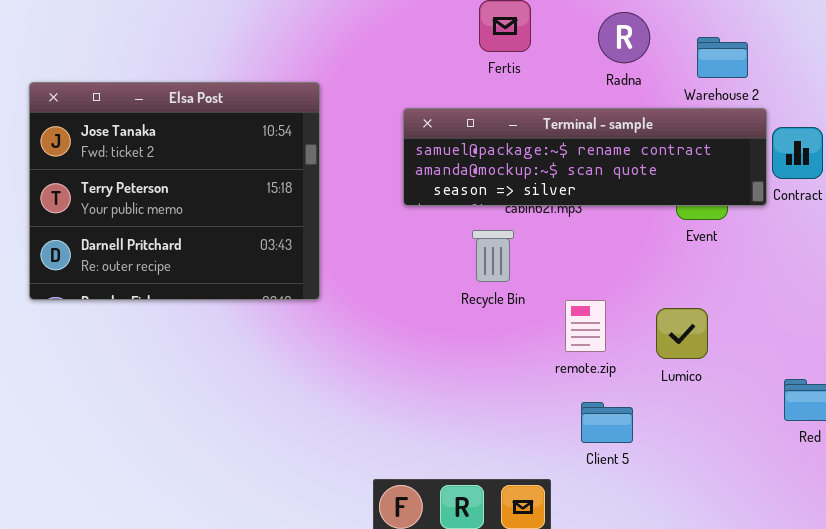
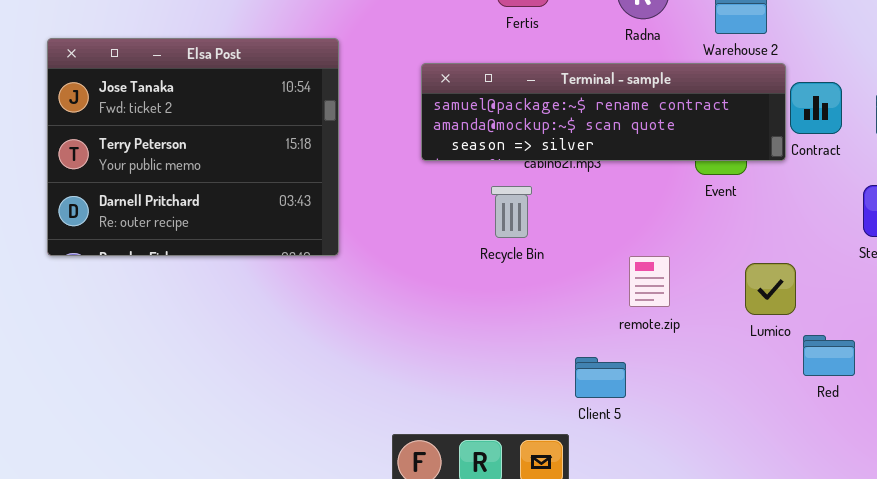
remote.zip: [565,300,606,352] -> [629,256,670,307], moved
Lumico: [656,308,708,359] -> [745,263,796,315], moved
Client 5: [581,402,633,443] -> [575,357,626,398], moved

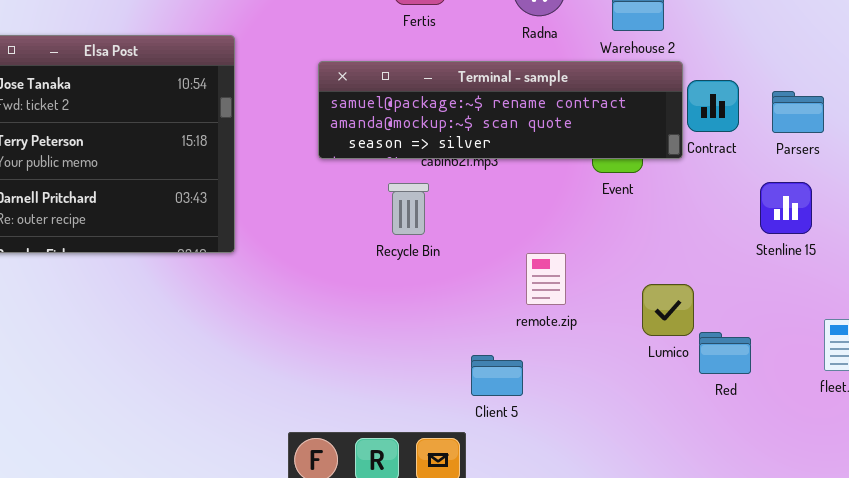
Lumico: [745,263,796,315] -> [642,284,694,336], moved

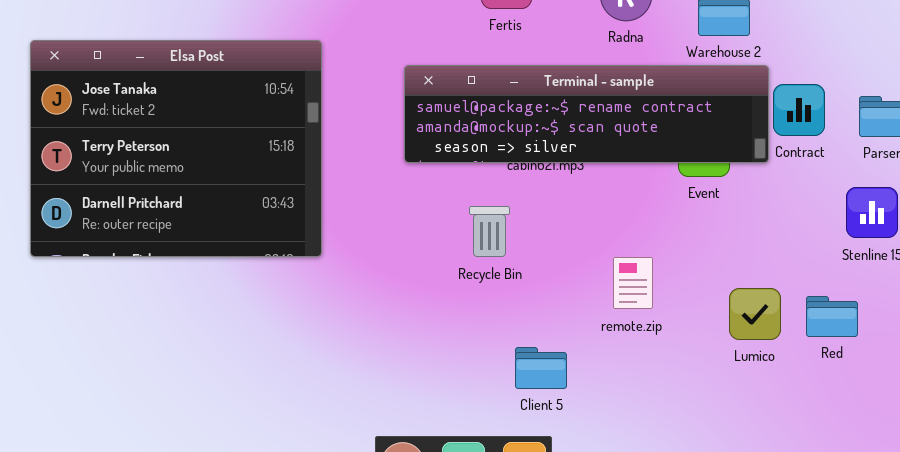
Recycle Bin: [388,183,429,235] -> [469,206,510,257], moved
Red: [699,332,751,374] -> [806,296,858,337], moved
Client 5: [471,355,523,396] -> [515,347,567,389], moved

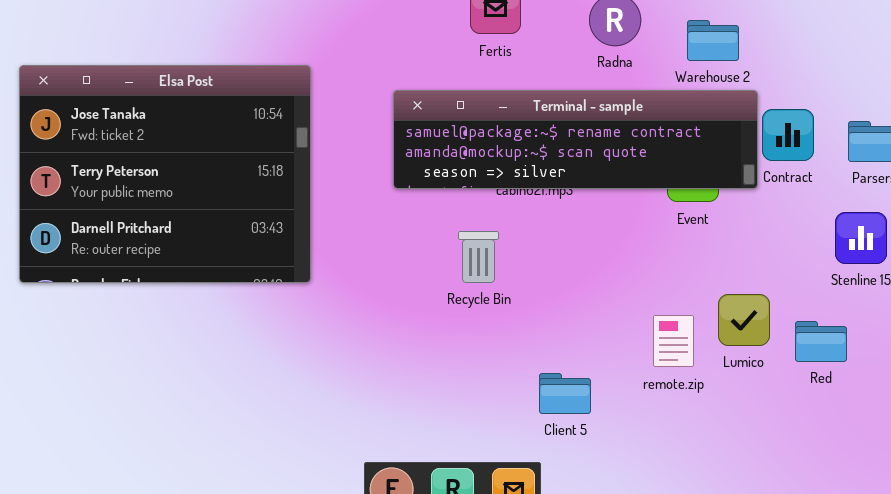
remote.zip: [613,257,653,309] -> [653,315,694,367], moved
Lumico: [729,288,781,340] -> [718,294,770,346], moved
Client 5: [515,347,567,389] -> [539,373,591,414], moved

